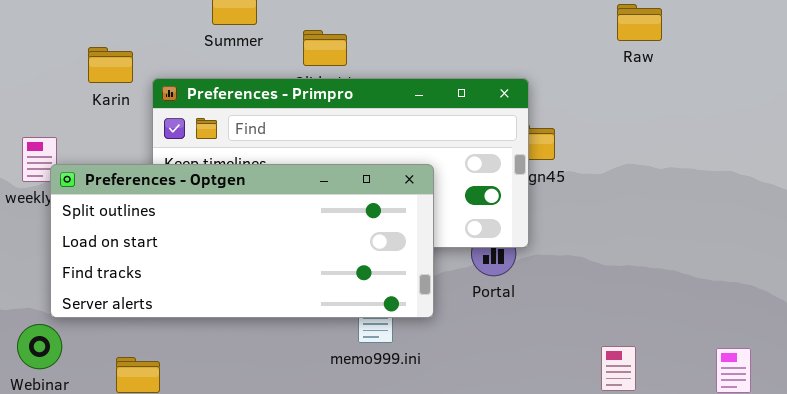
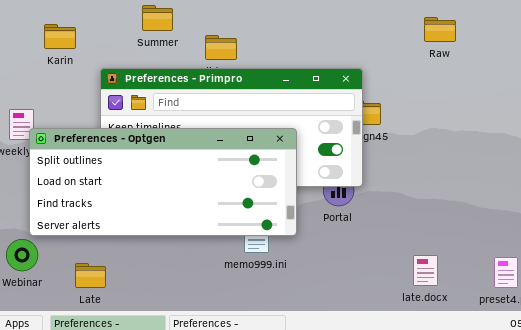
Karin: [88,47,133,83] -> [44,24,76,49], moved

